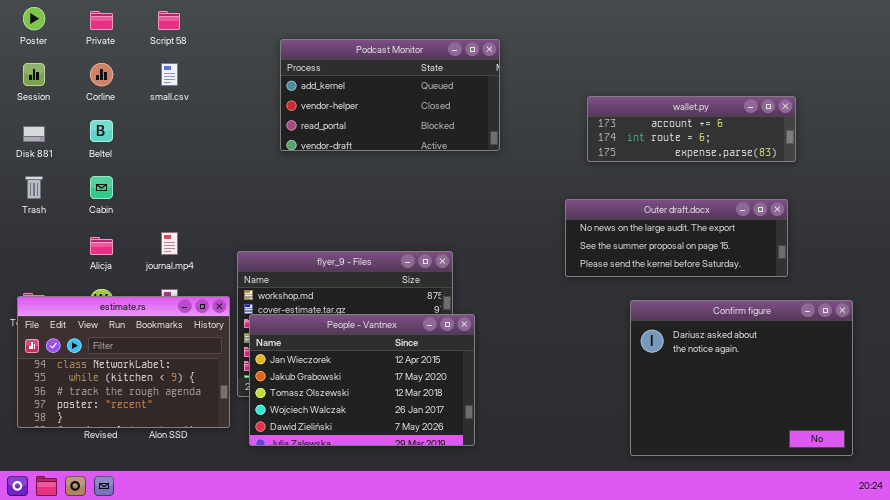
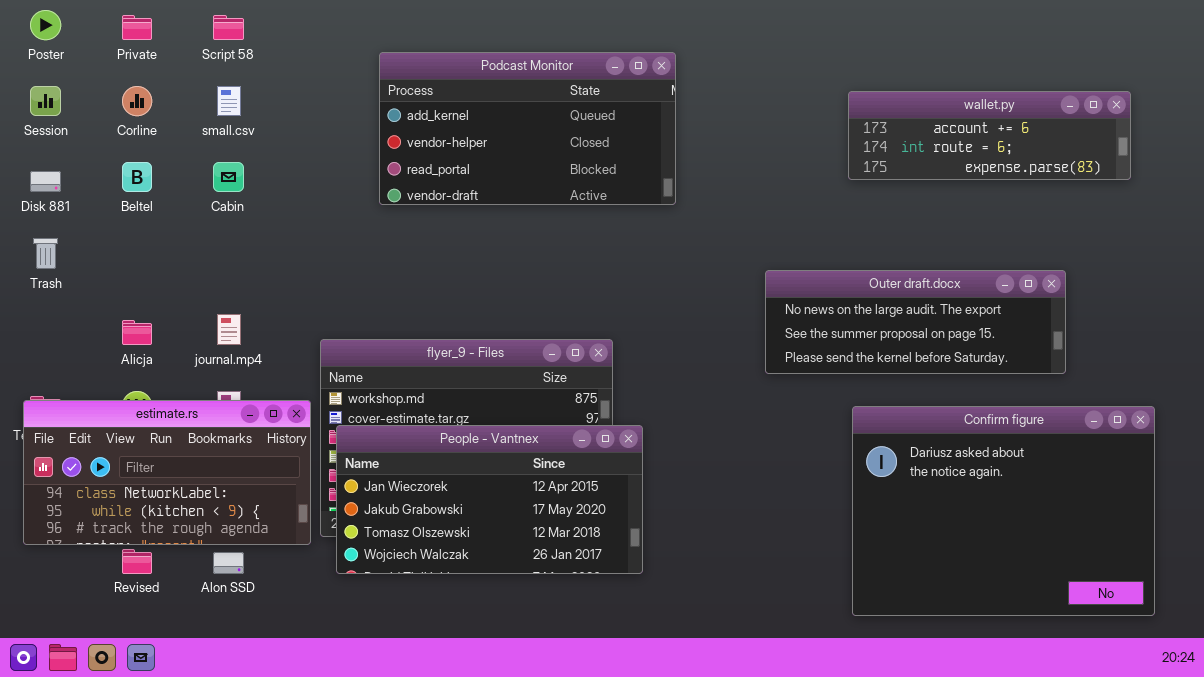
wallet.py: [587,96,796,162] -> [848,91,1131,180], moved
Cabin: [90,176,113,199] -> [213,162,244,192], moved
estimate.rs: [17,296,230,428] -> [23,400,311,545], resized
People - Vantnex: [249,314,475,446] -> [336,425,643,574], resized

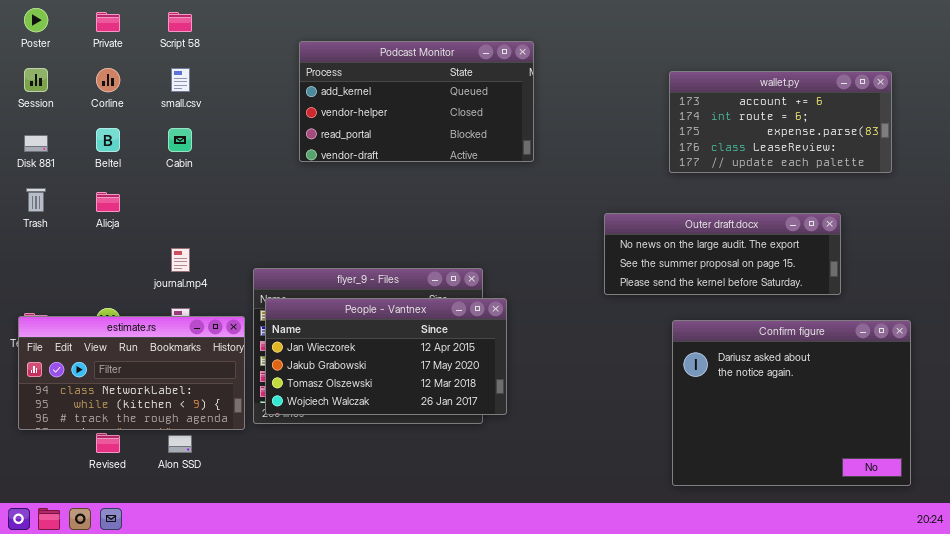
wallet.py: [848,91,1131,180] -> [669,71,892,173], resized
Alicja: [122,320,152,345] -> [96,192,120,212], moved
People - Vantnex: [336,425,643,574] -> [265,298,507,415], moved

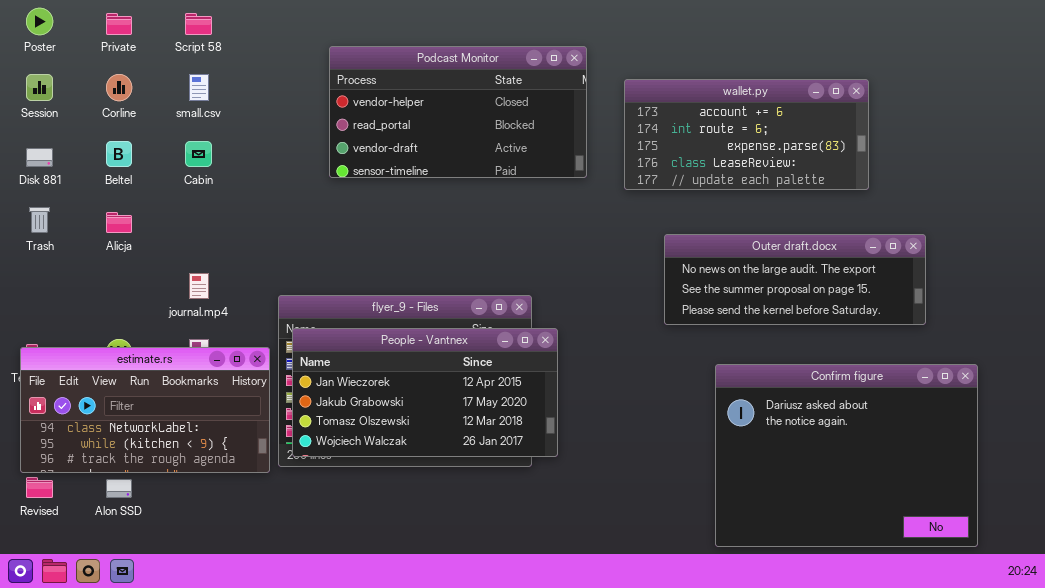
Podcast Monitor: [299,41,534,162] -> [329,46,587,178], scrolled down 1 row
wallet.py: [669,71,892,173] -> [624,79,869,190], moved
Confirm figure: [672,320,911,486] -> [715,364,978,547], moved
Revised: [96,433,120,453] -> [26,477,53,498], moved
Alon SSD: [168,435,192,453] -> [106,479,132,498], moved

